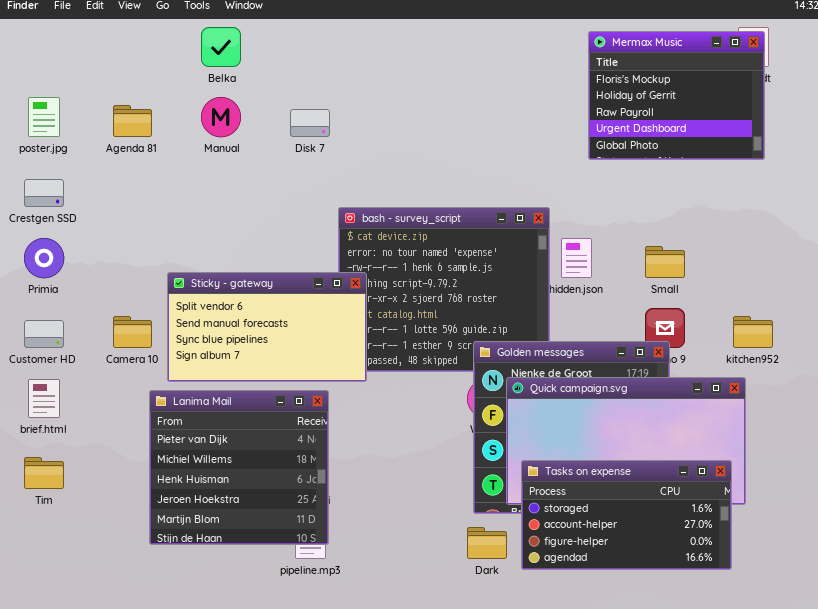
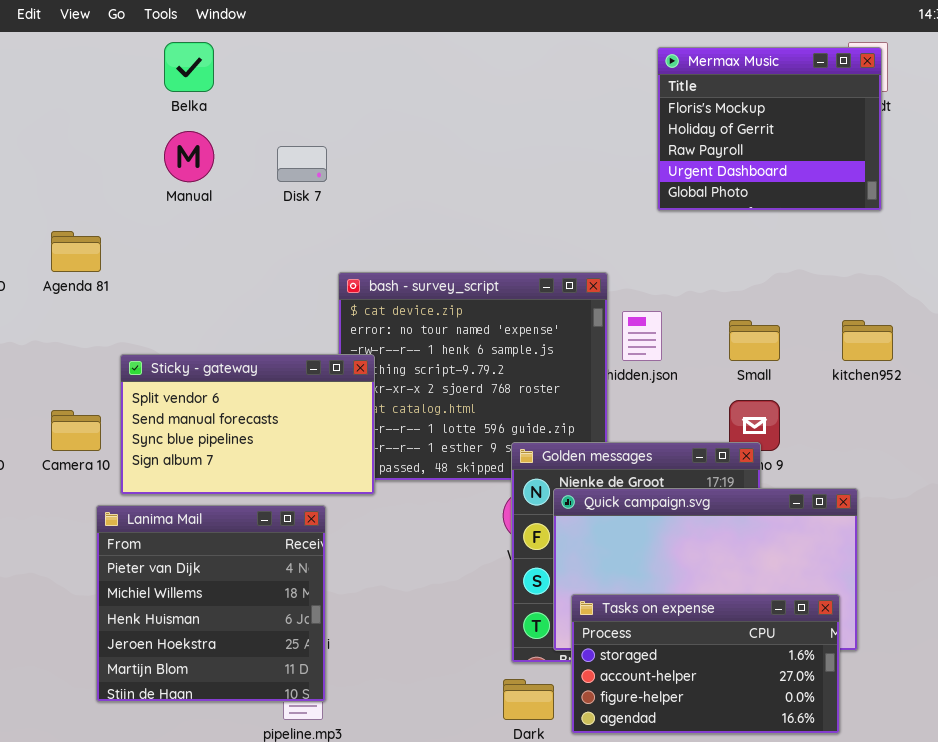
Agenda 81: [113,105,152,137] -> [51,231,101,272], moved
kitchen952: [733,316,773,348] -> [842,320,893,361], moved

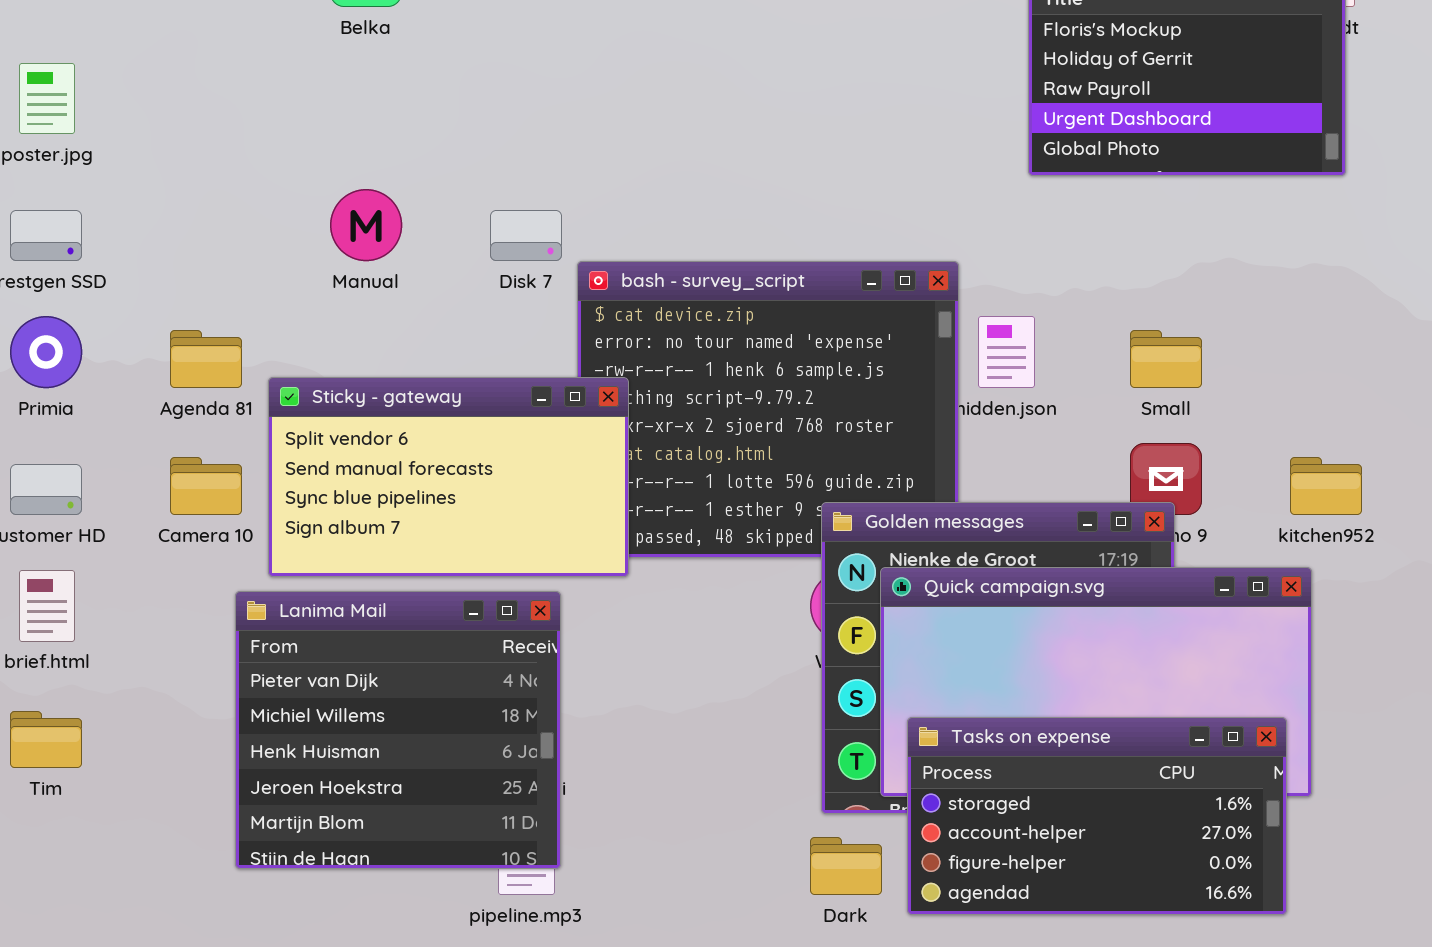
Manual: [164,131,214,182] -> [330,189,402,261], moved
Disk 7: [277,146,327,182] -> [490,210,562,261], moved
Agenda 81: [51,231,101,272] -> [170,330,242,388], moved
kitchen952: [842,320,893,361] -> [1290,457,1362,515], moved

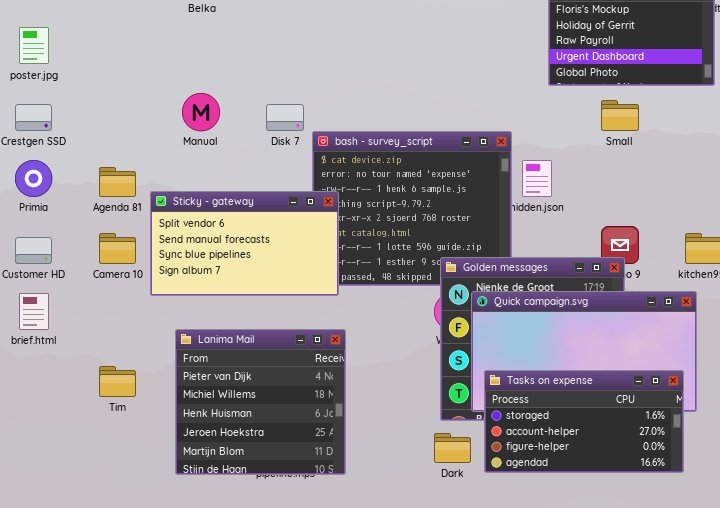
Small: [1130,330,1202,388] -> [601,100,639,131], moved
Lanima Mail: [235,591,561,869] -> [175,329,346,475], moved
Tim: [10,711,82,768] -> [99,366,136,397], moved

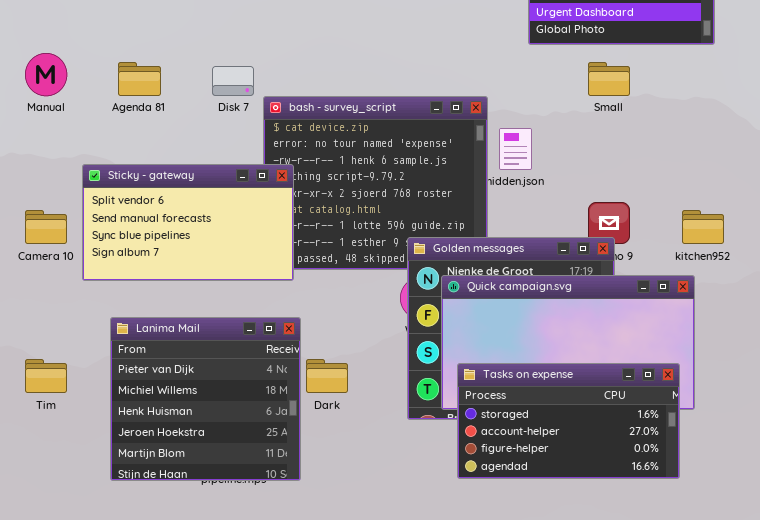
Manual: [182,93,220,131] -> [25,53,67,96], moved
Agenda 81: [99,167,136,197] -> [118,62,161,96], moved
Dark: [434,433,471,463] -> [306,359,348,393], moved

